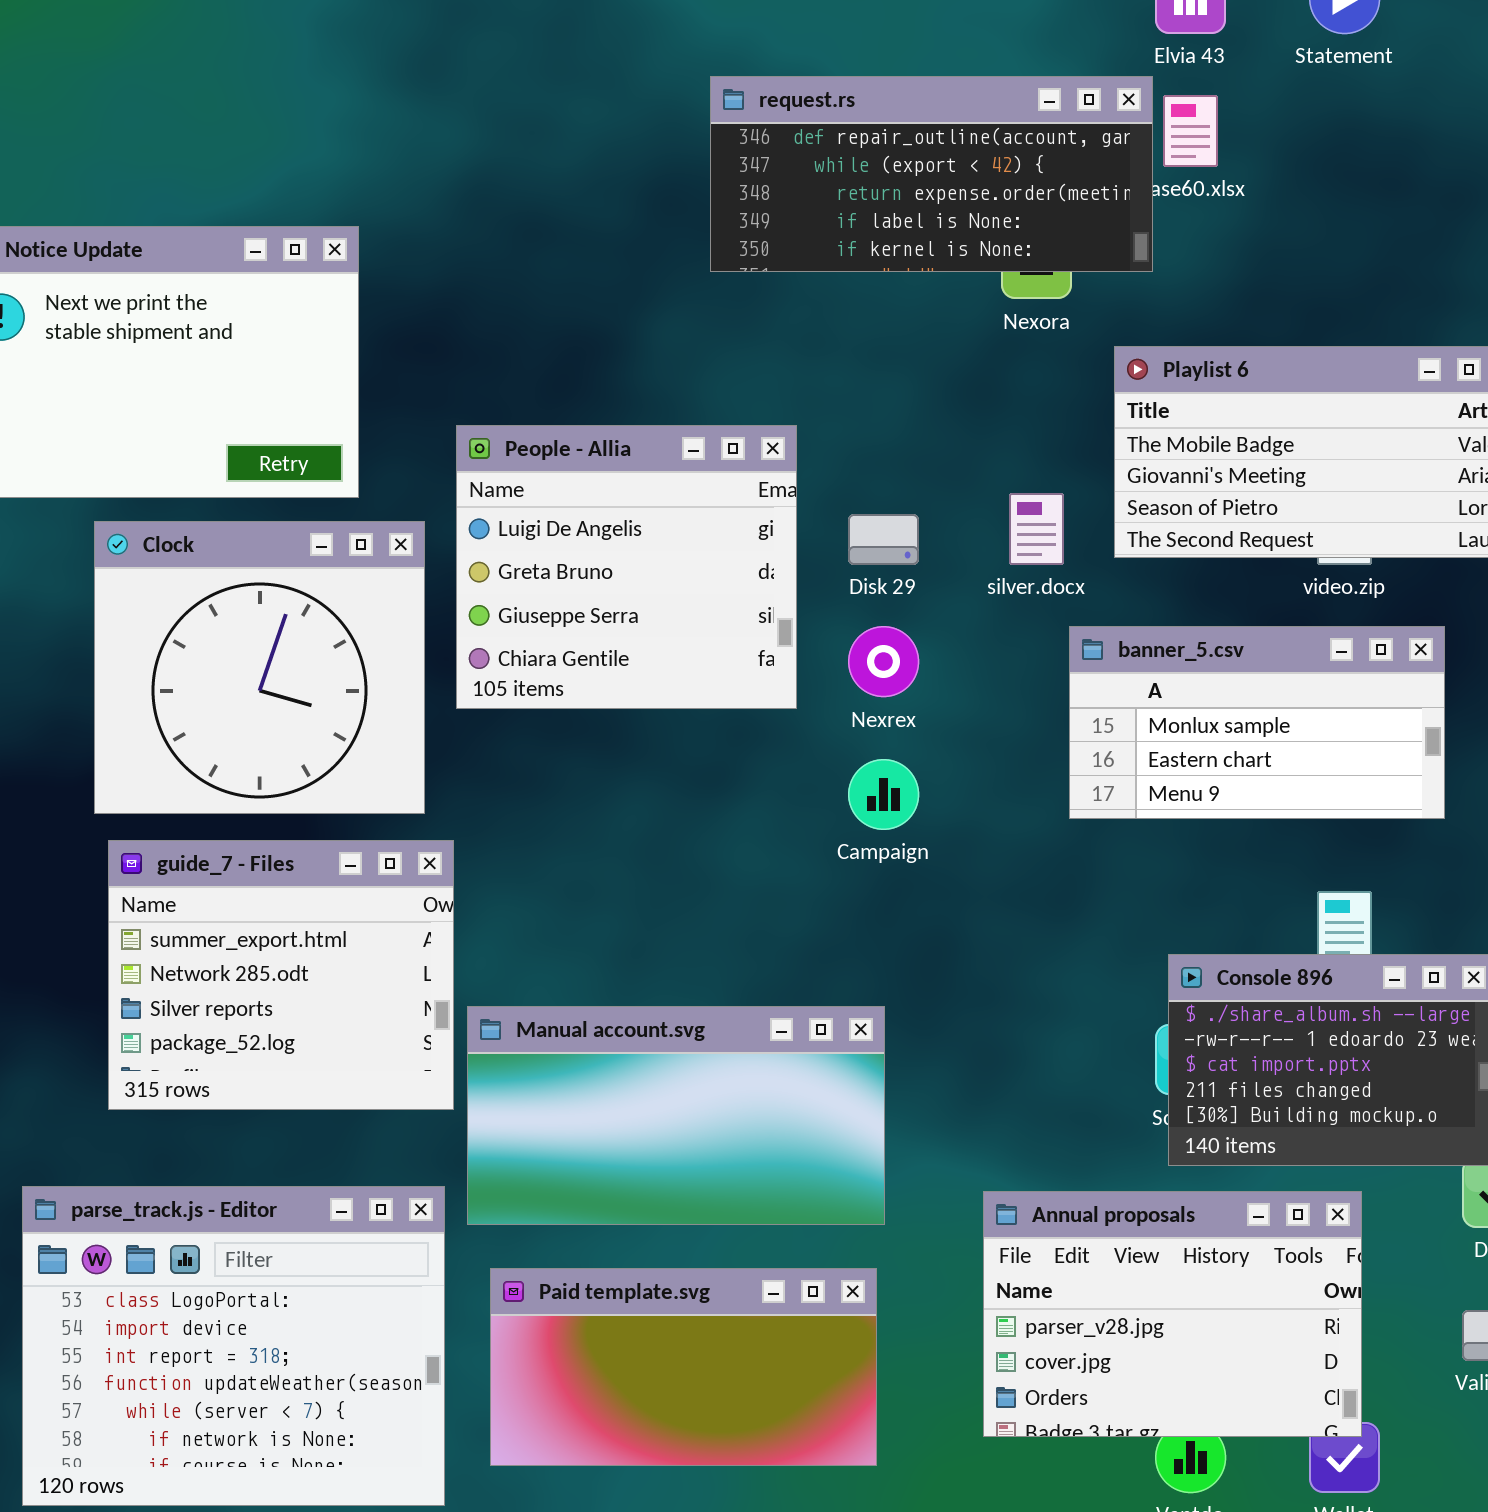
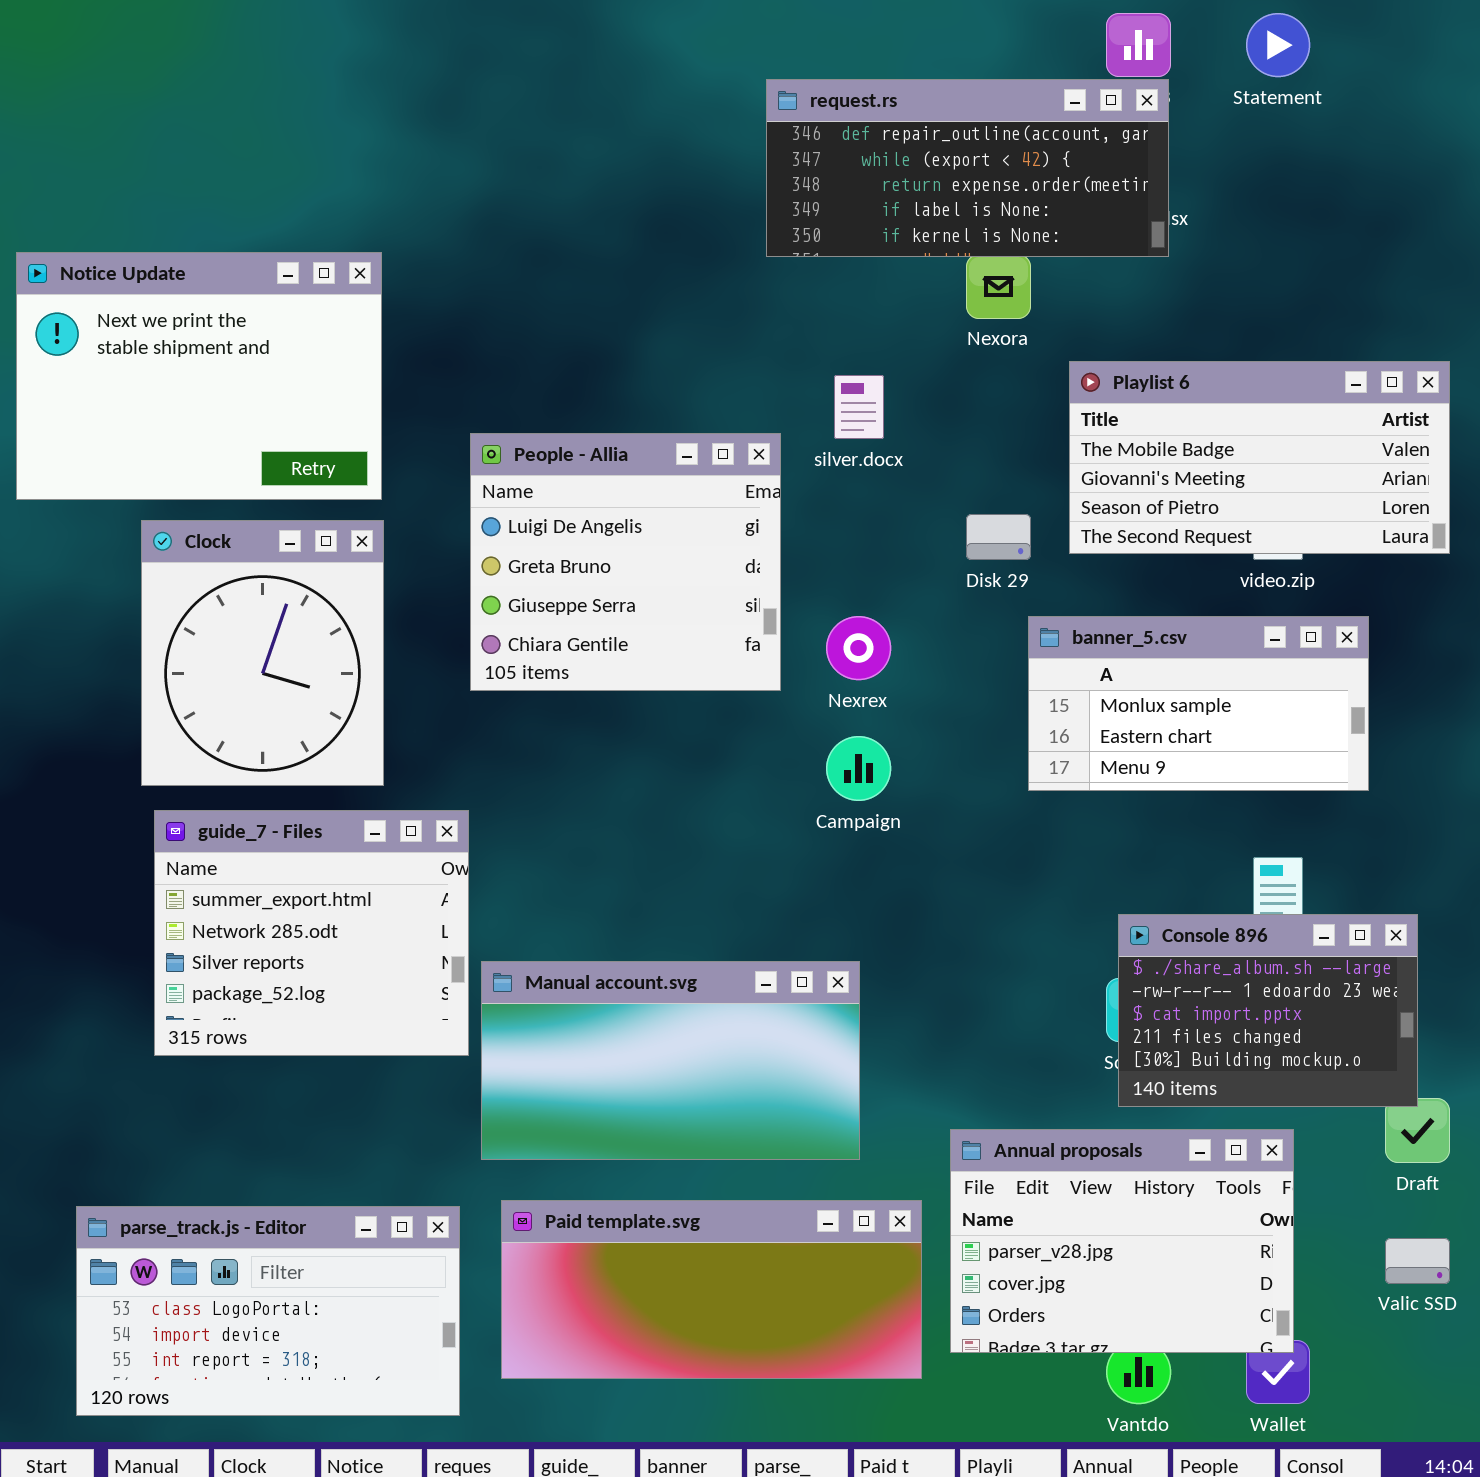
request.rs: [710,76,1153,272] -> [766,79,1169,257], moved
silver.docx: [1009,493,1064,565] -> [834,375,884,439], moved
Disk 29: [848,514,919,565] -> [966,514,1031,560], moved
Clock: [94,521,425,814] -> [141,520,384,786], resized
parse_track.js - Editor: [22,1186,445,1506] -> [76,1206,460,1416], resized
Paid template.svg: [490,1268,877,1466] -> [501,1200,922,1379], resized

